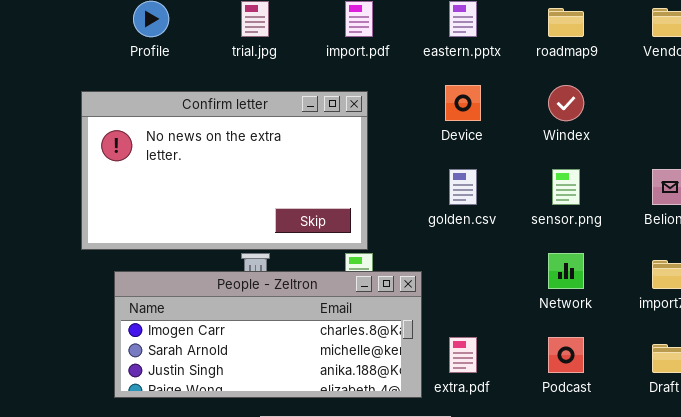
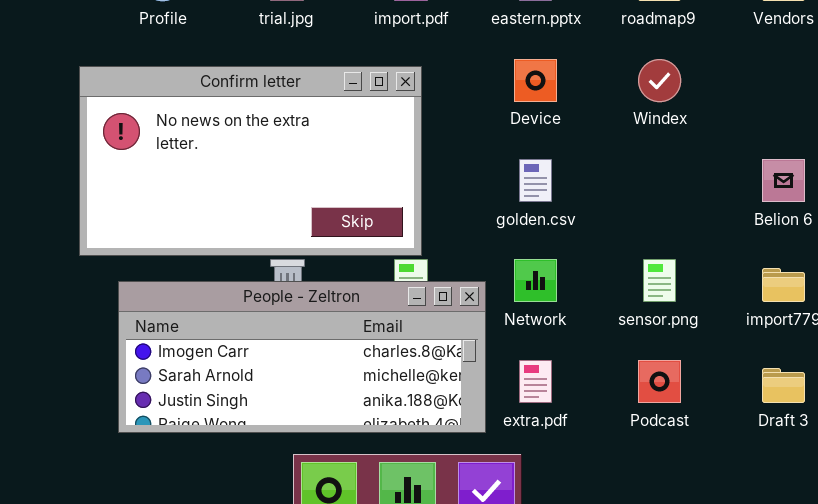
sensor.png: [552,169,580,205] -> [643,259,676,302], moved
Network: [548,253,584,289] -> [514,259,557,302], moved

